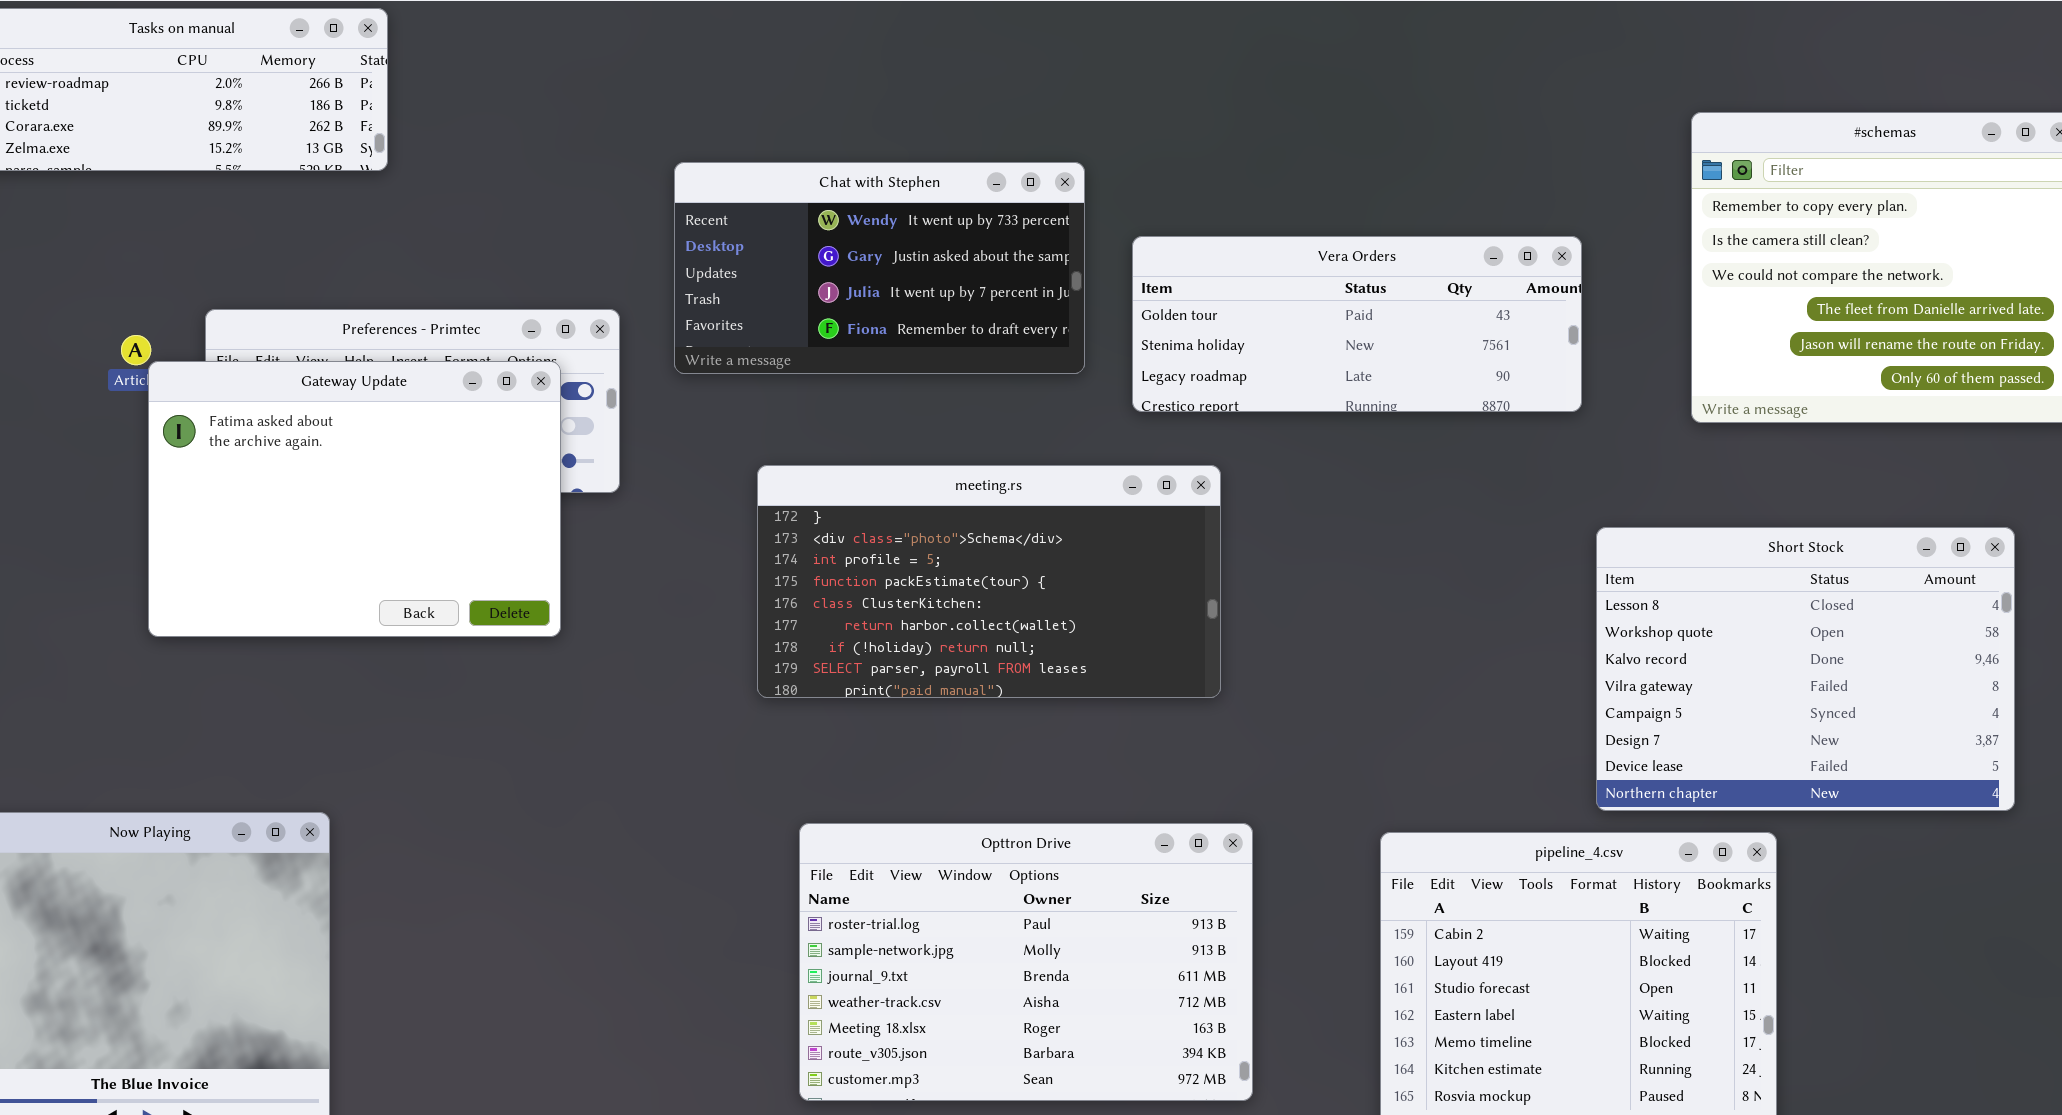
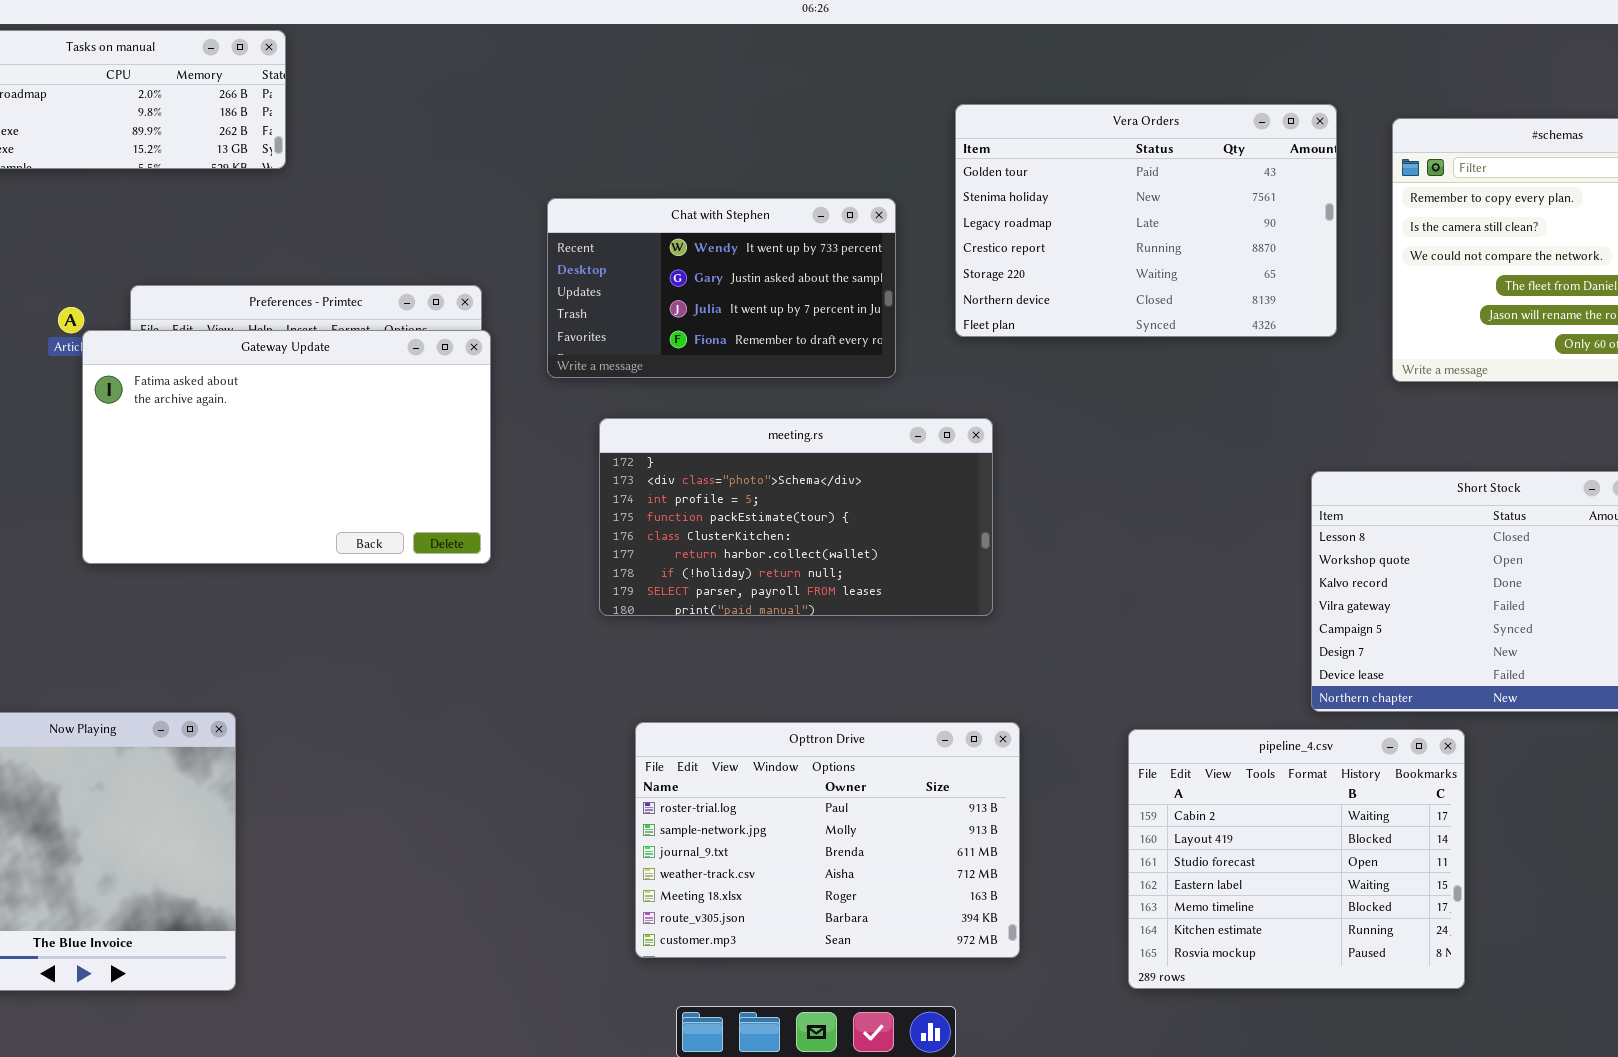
Chat with Stephen: [674,162,1085,374] -> [547,198,896,378], moved
Vera Orders: [1132,236,1582,412] -> [955,104,1337,337], moved, resized
Gateway Update: [148,361,561,637] -> [82,330,491,564], resized

